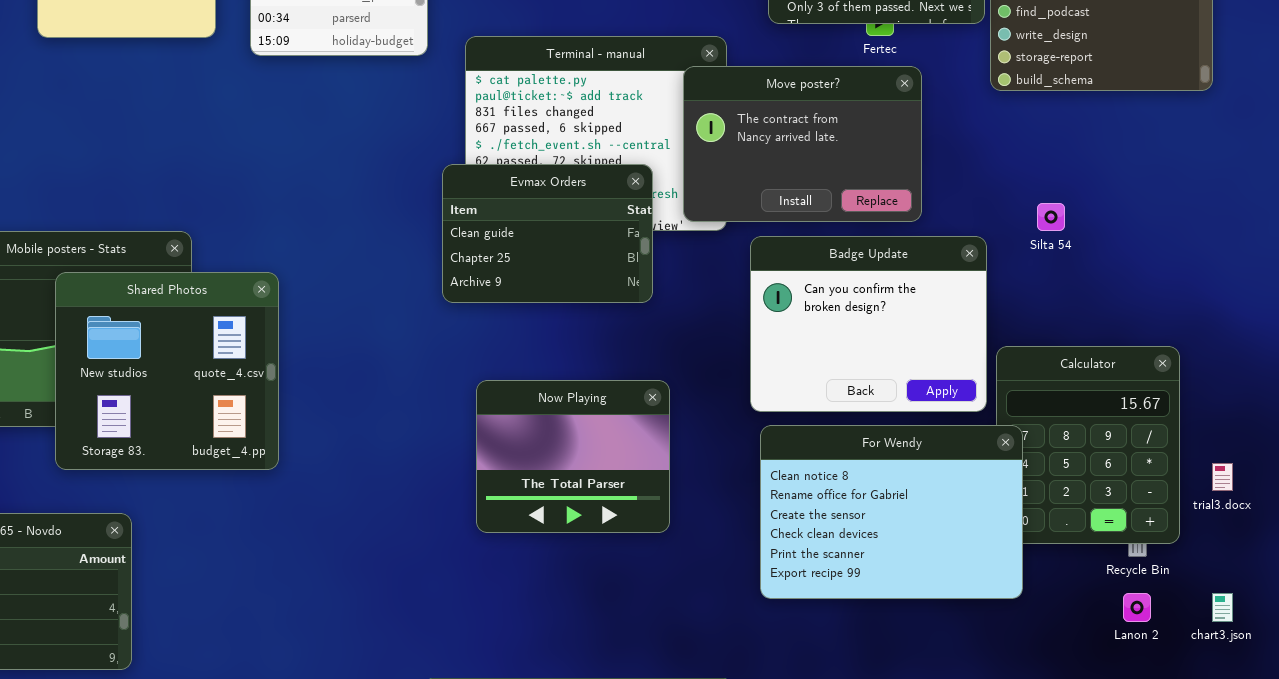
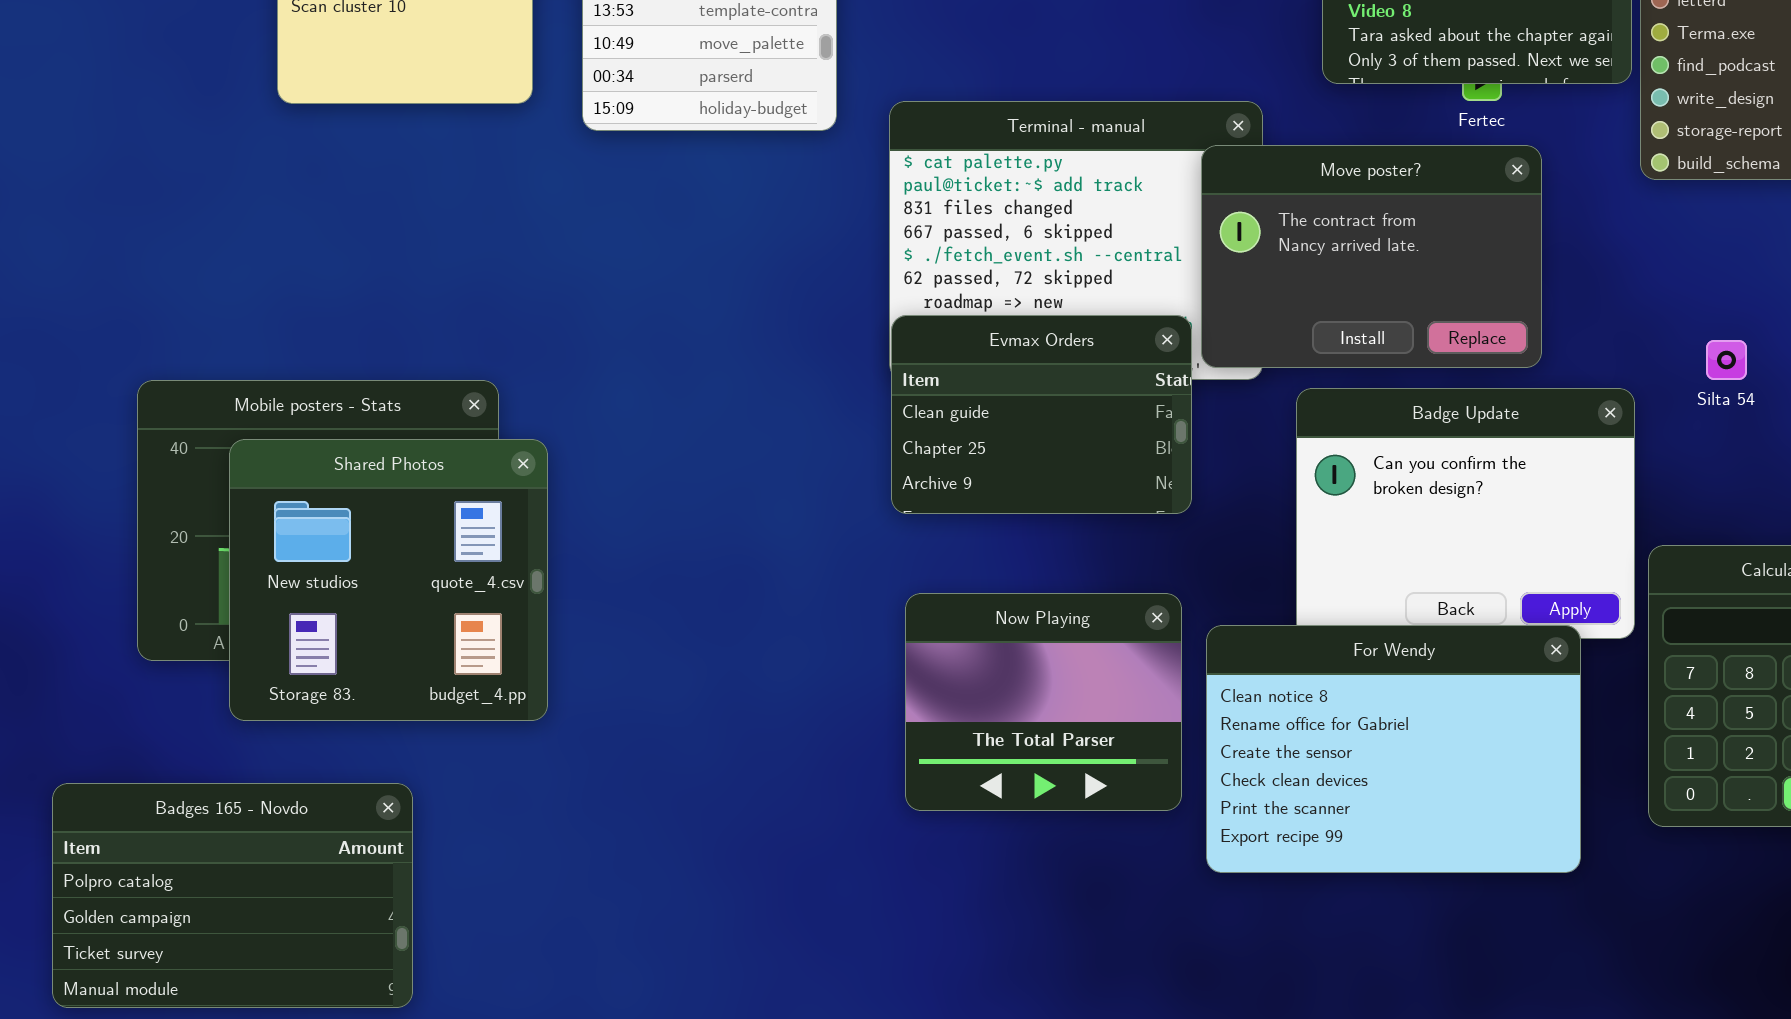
Evmax Orders: [442,164,653,303] -> [891,315,1192,514], moved
Shared Photos: [55,272,279,470] -> [229,439,548,721], moved
For Wendy: [760,425,1023,599] -> [1206,625,1581,873], moved

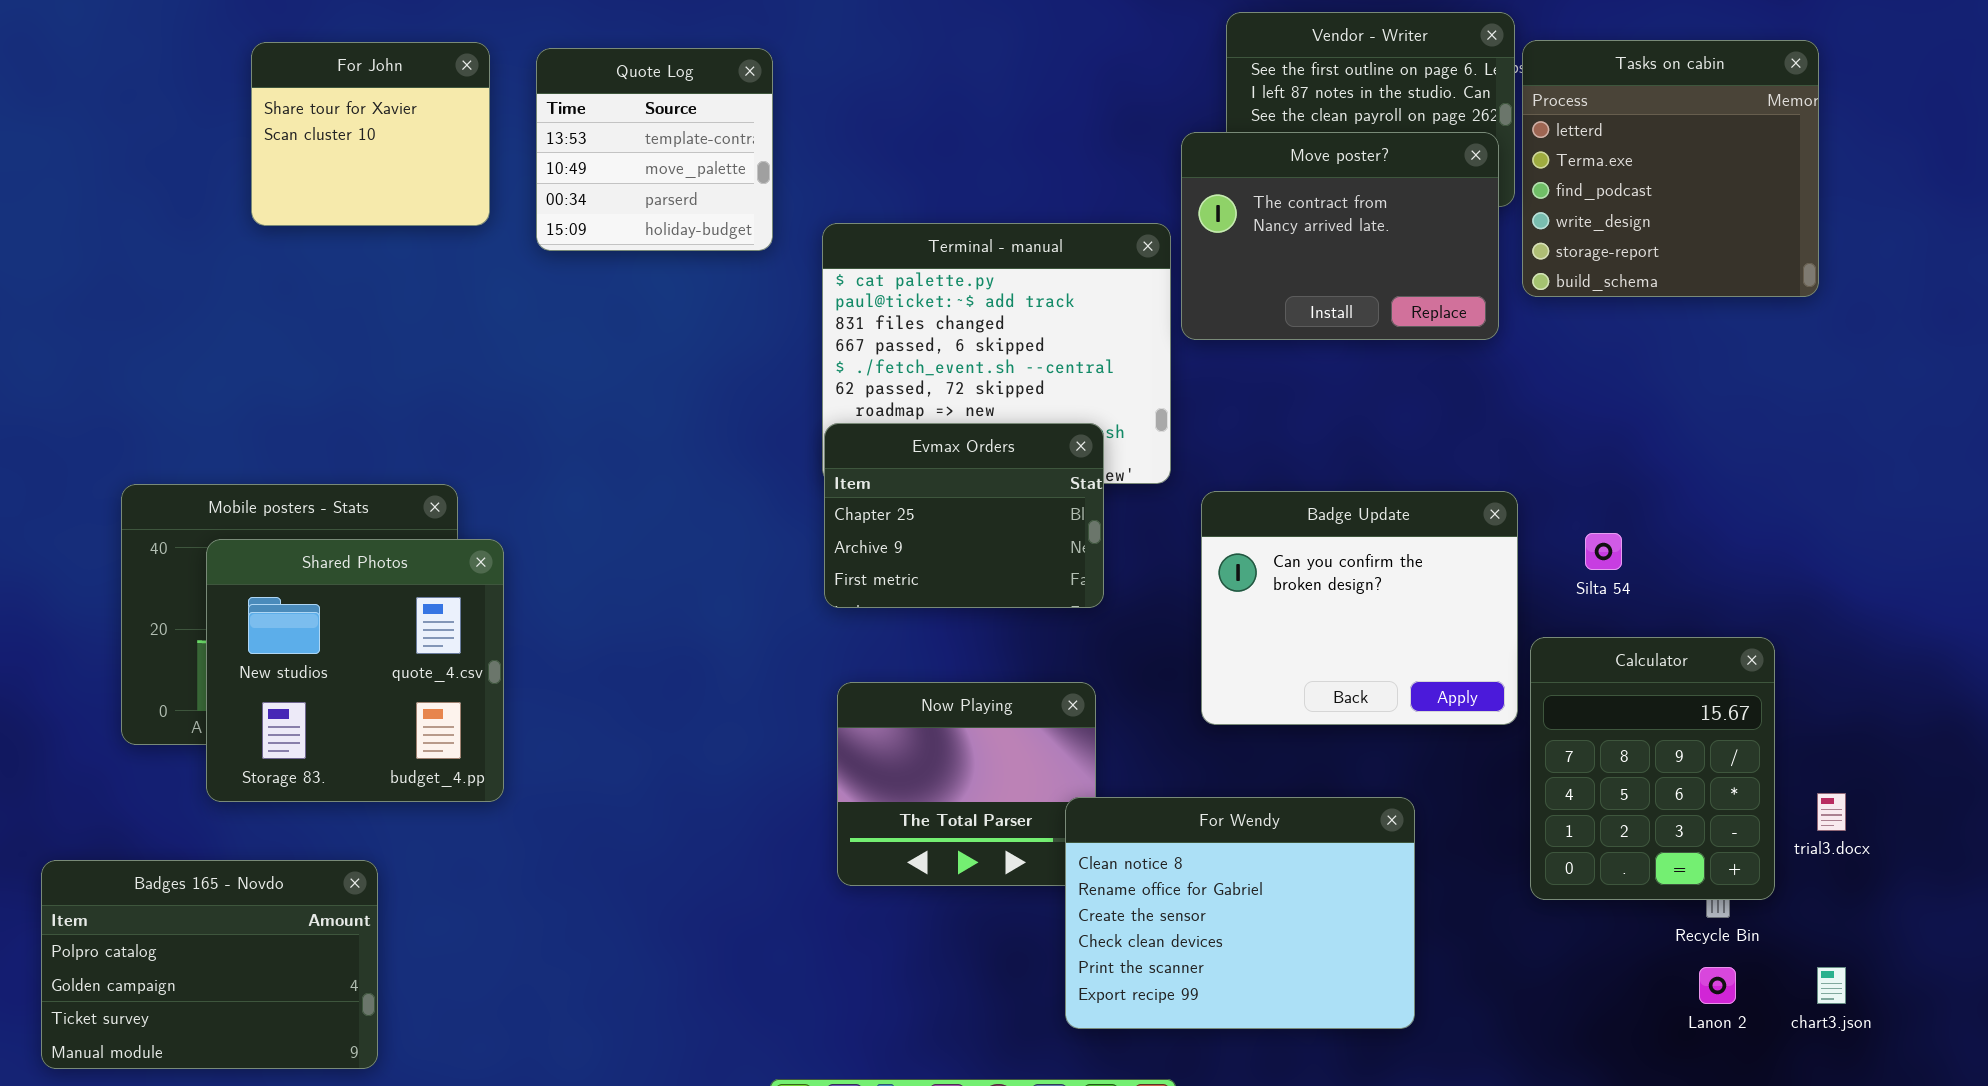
Move poster?: [1201,145,1542,368] -> [1181,132,1499,340], moved
Evmax Orders: [891,315,1192,514] -> [824,423,1104,608], scrolled down 1 row
Silta 54: [1706,340,1747,380] -> [1585,533,1622,570], moved
For Wendy: [1206,625,1581,873] -> [1065,797,1415,1029], moved

